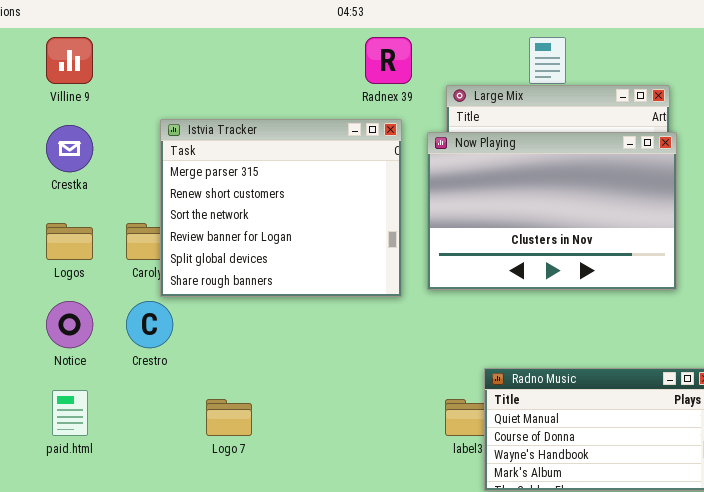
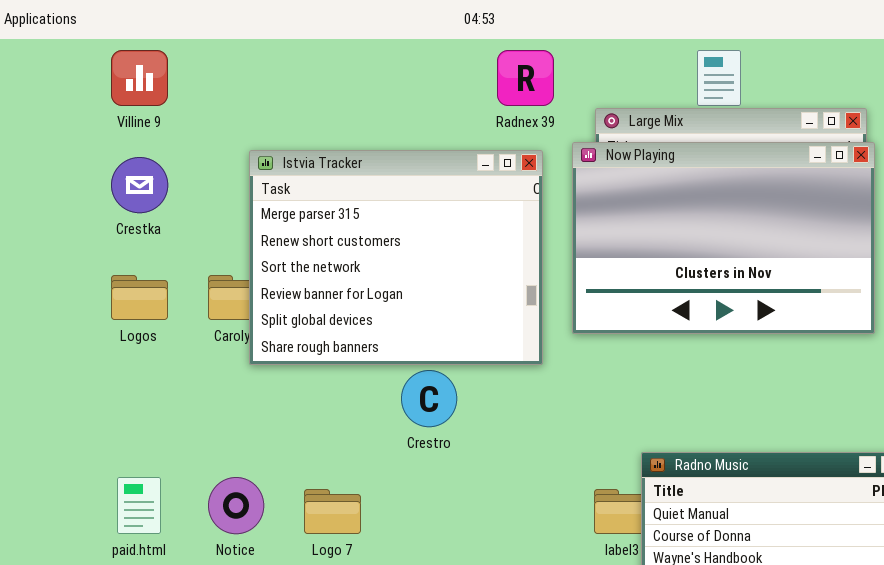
Now Playing: [427,132,677,290] -> [572,142,875,334], moved
Notice: [46,301,93,348] -> [208,477,264,534], moved
Crestro: [126,301,173,348] -> [401,370,457,427], moved

